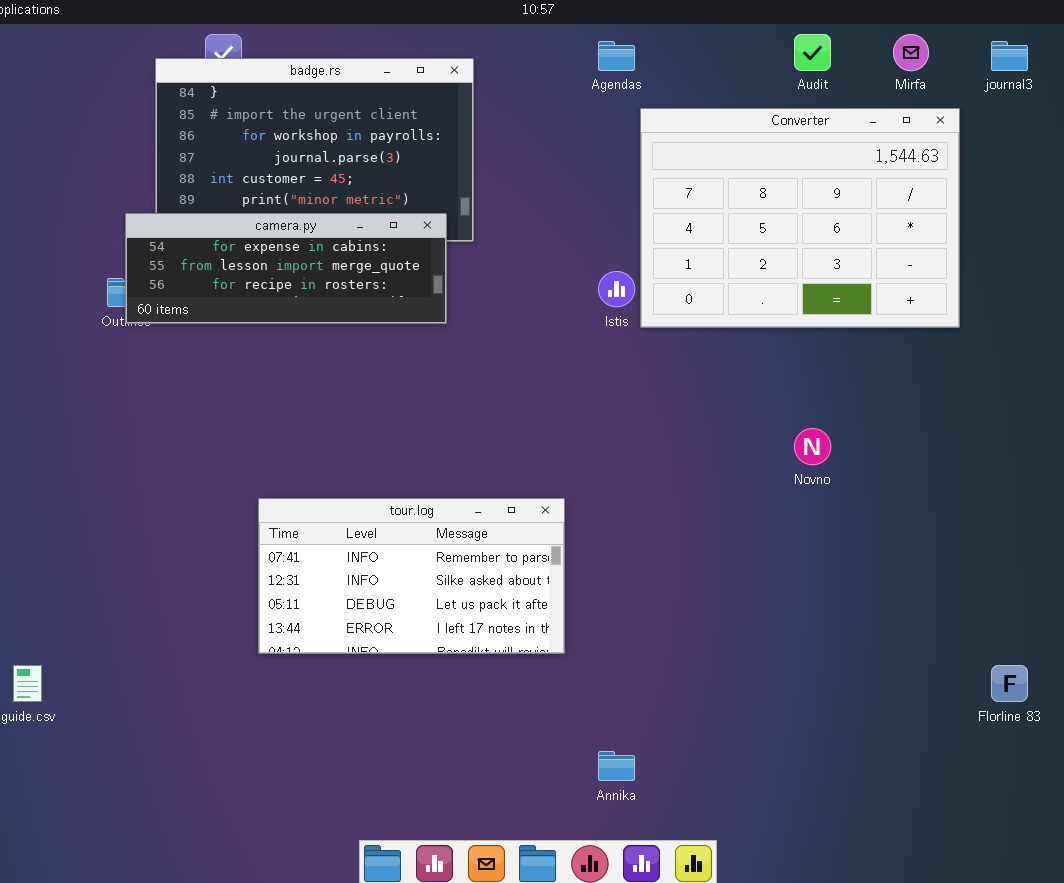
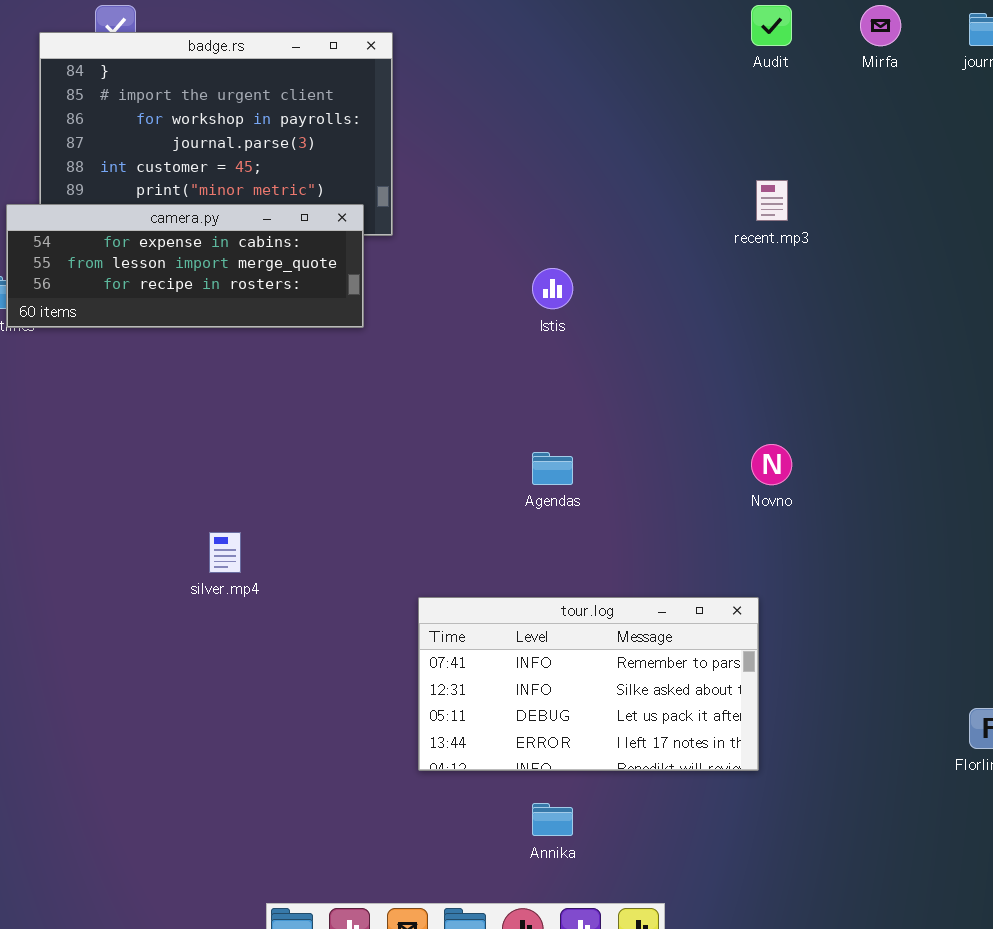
Agendas: [598,41,635,71] -> [532,452,573,485], moved
Converter: [640,108,960,328] -> none, closed
tour.log: [258,498,565,654] -> [418,597,759,771], moved

